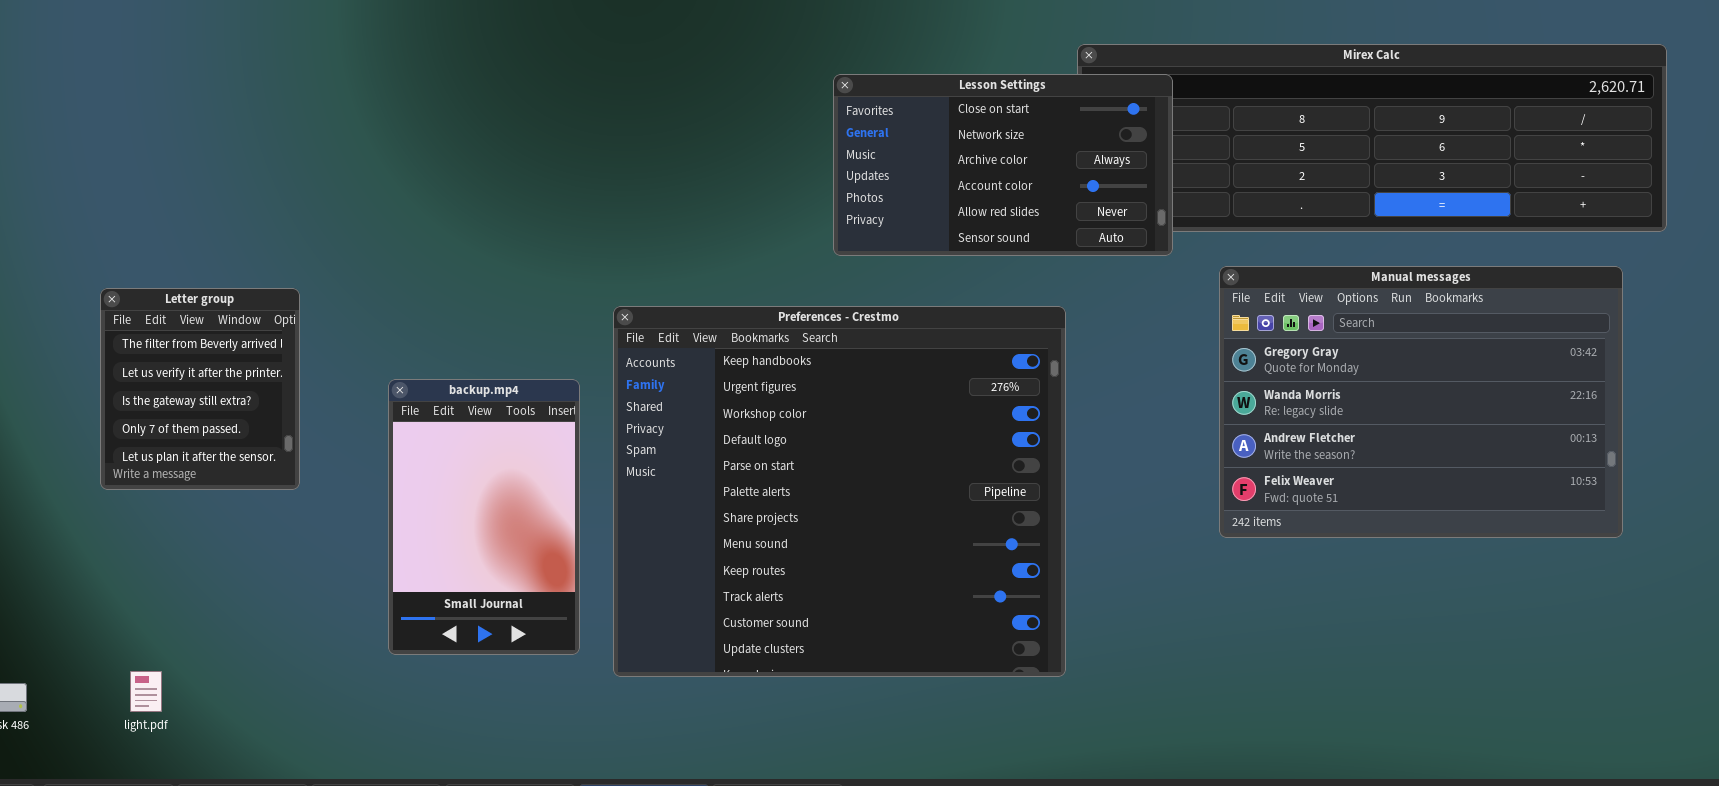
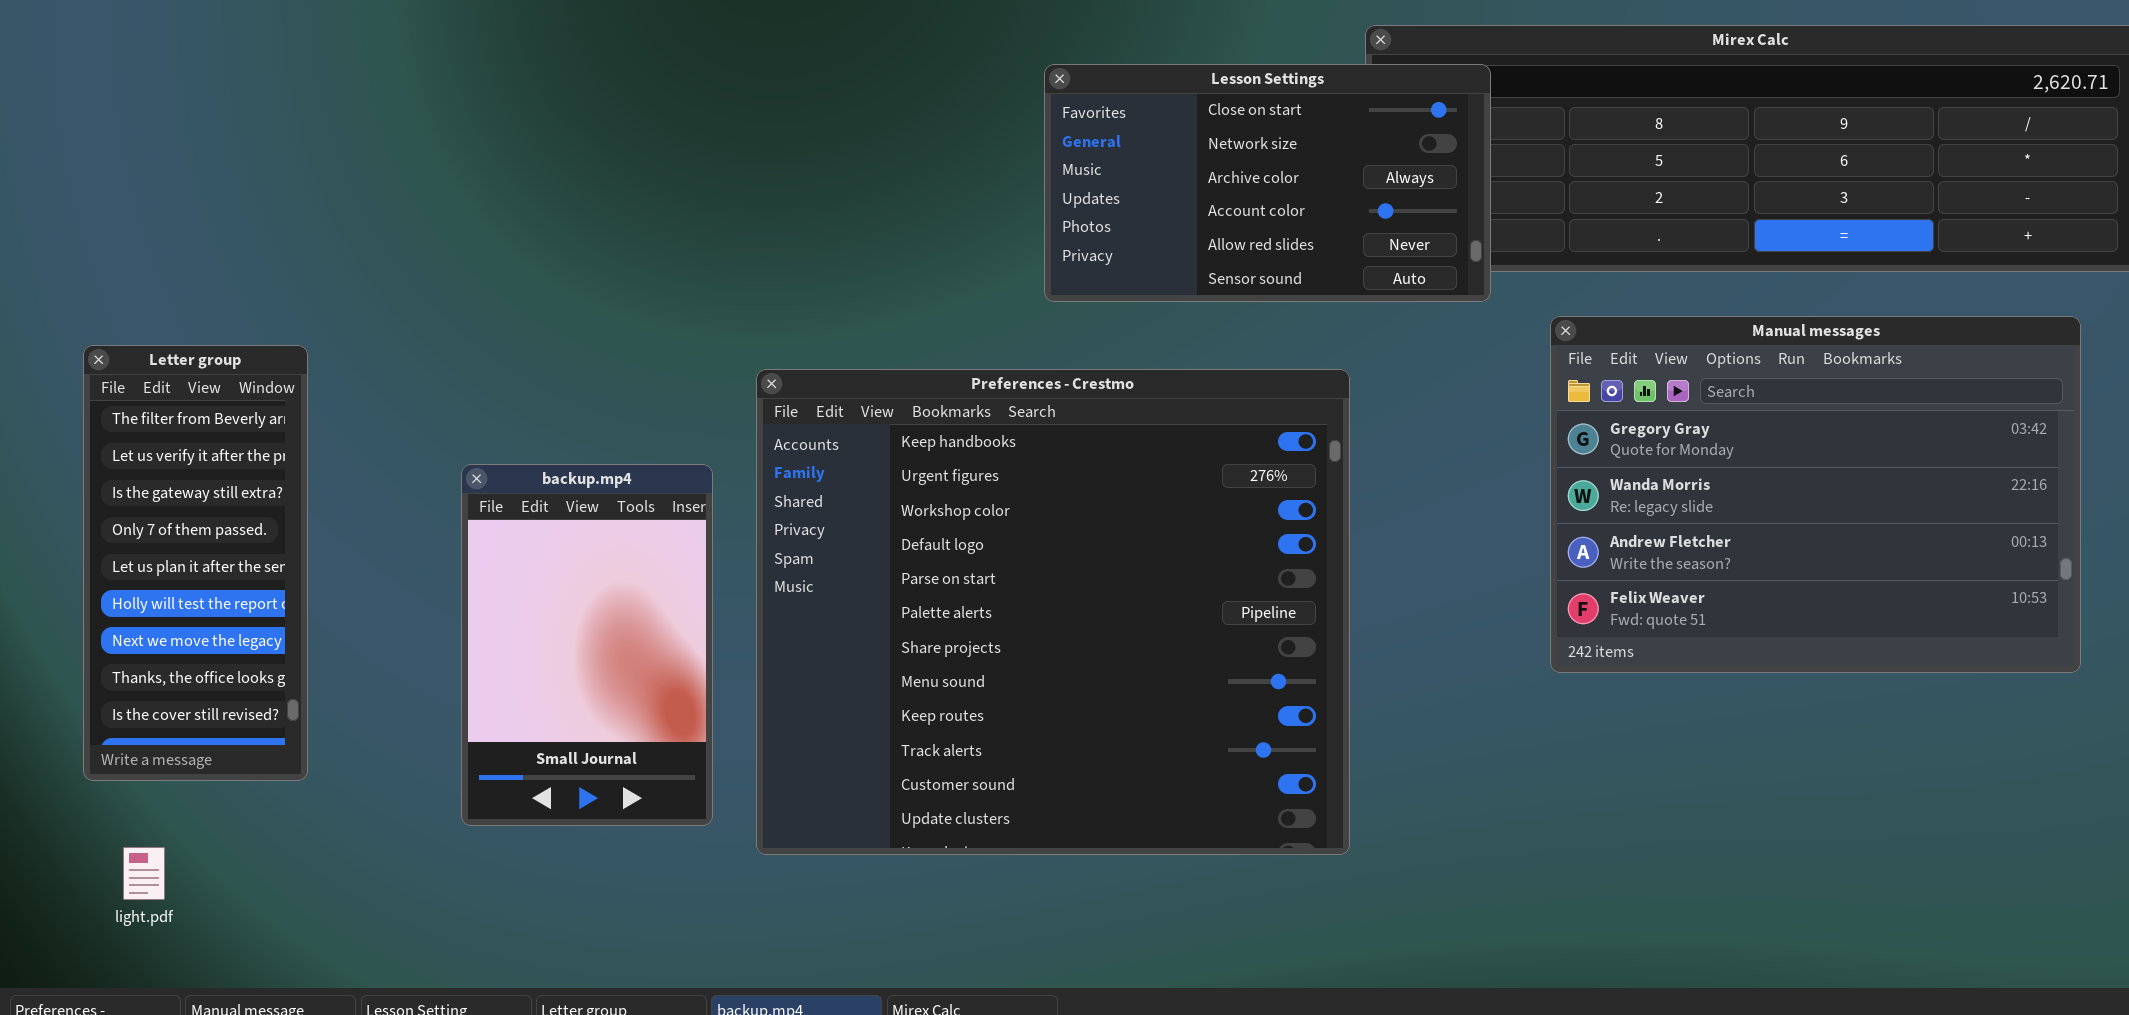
Letter group: [100,288,300,490] -> [83,345,308,781], resized

